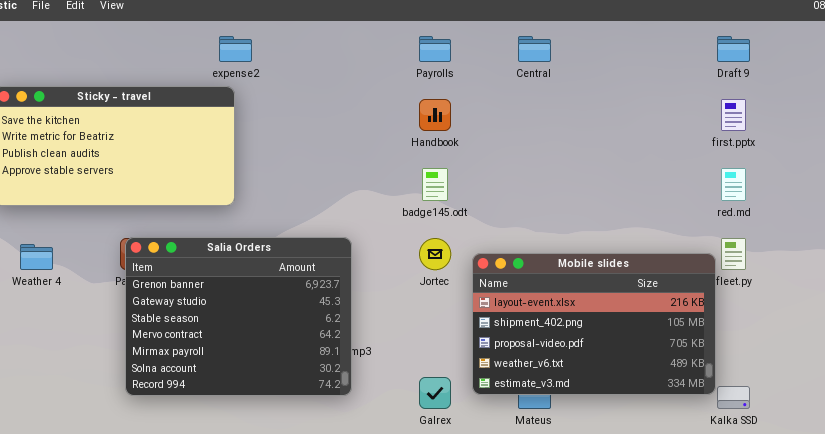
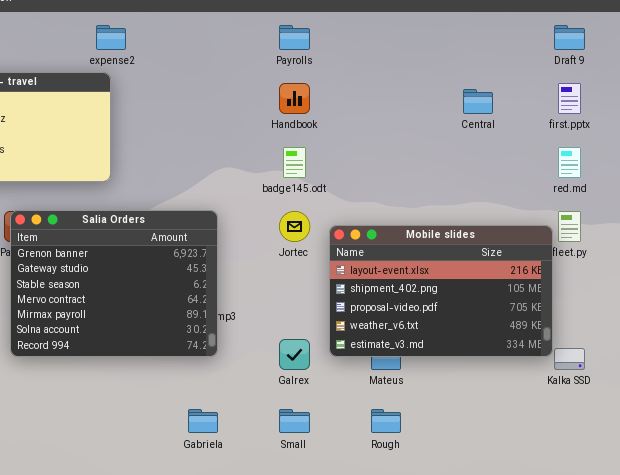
Central: [518,36,551,62] -> [463,89,493,114], moved

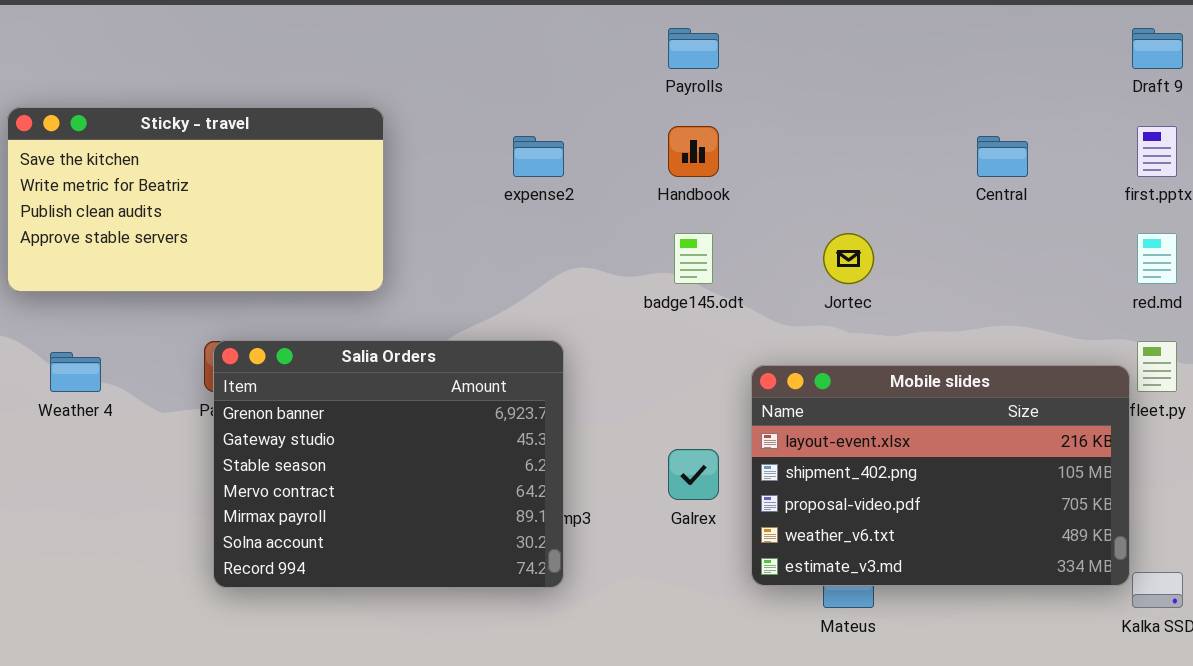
expense2: [96,25,126,50] -> [513,136,564,177], moved
Jortec: [279,211,310,242] -> [823,233,874,284], moved
Galrex: [279,339,310,370] -> [668,449,719,500], moved

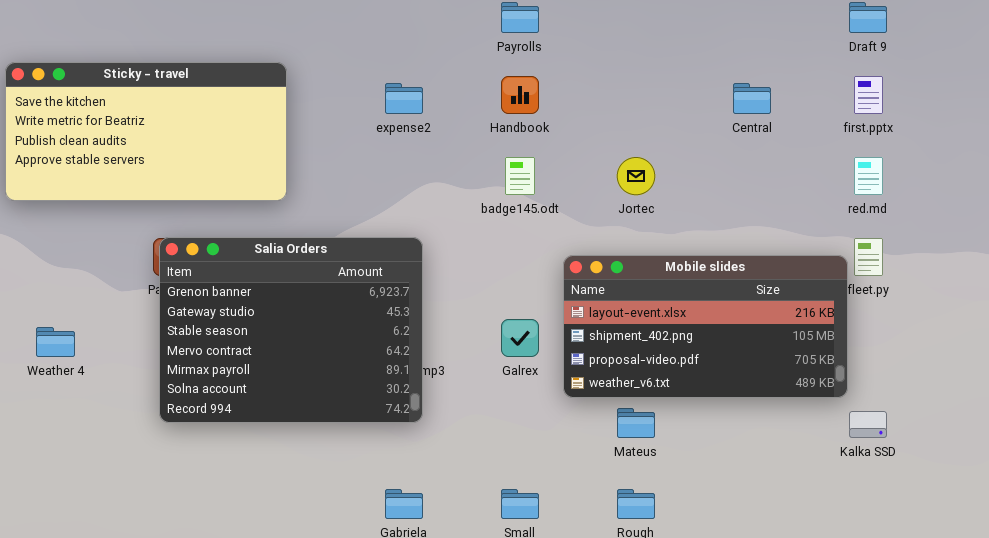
Weather 4: [50,352,101,392] -> [36,327,75,357], moved
Mobile slides: [751,365,1130,586] -> [563,255,848,398], resized

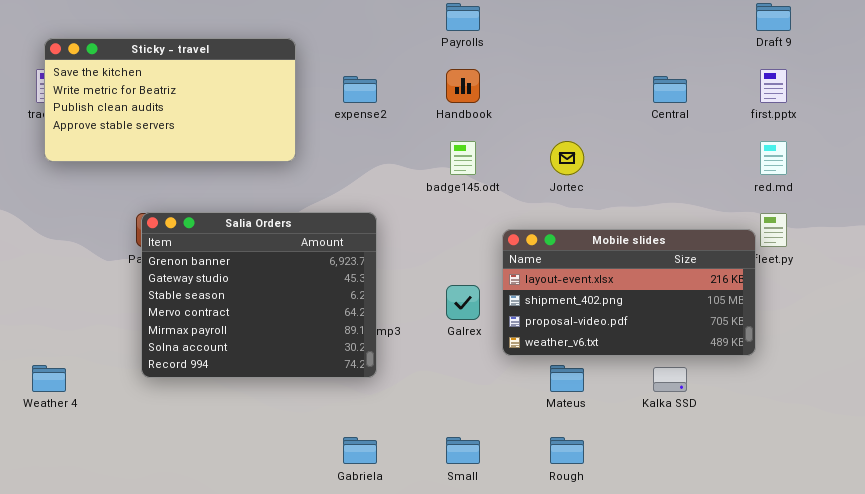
Sticky - travel: [5,62,287,201] -> [44,38,296,162], moved
Weather 4: [36,327,75,357] -> [32,365,66,392], moved
Kalka SSD: [849,411,887,438] -> [653,367,687,392], moved

